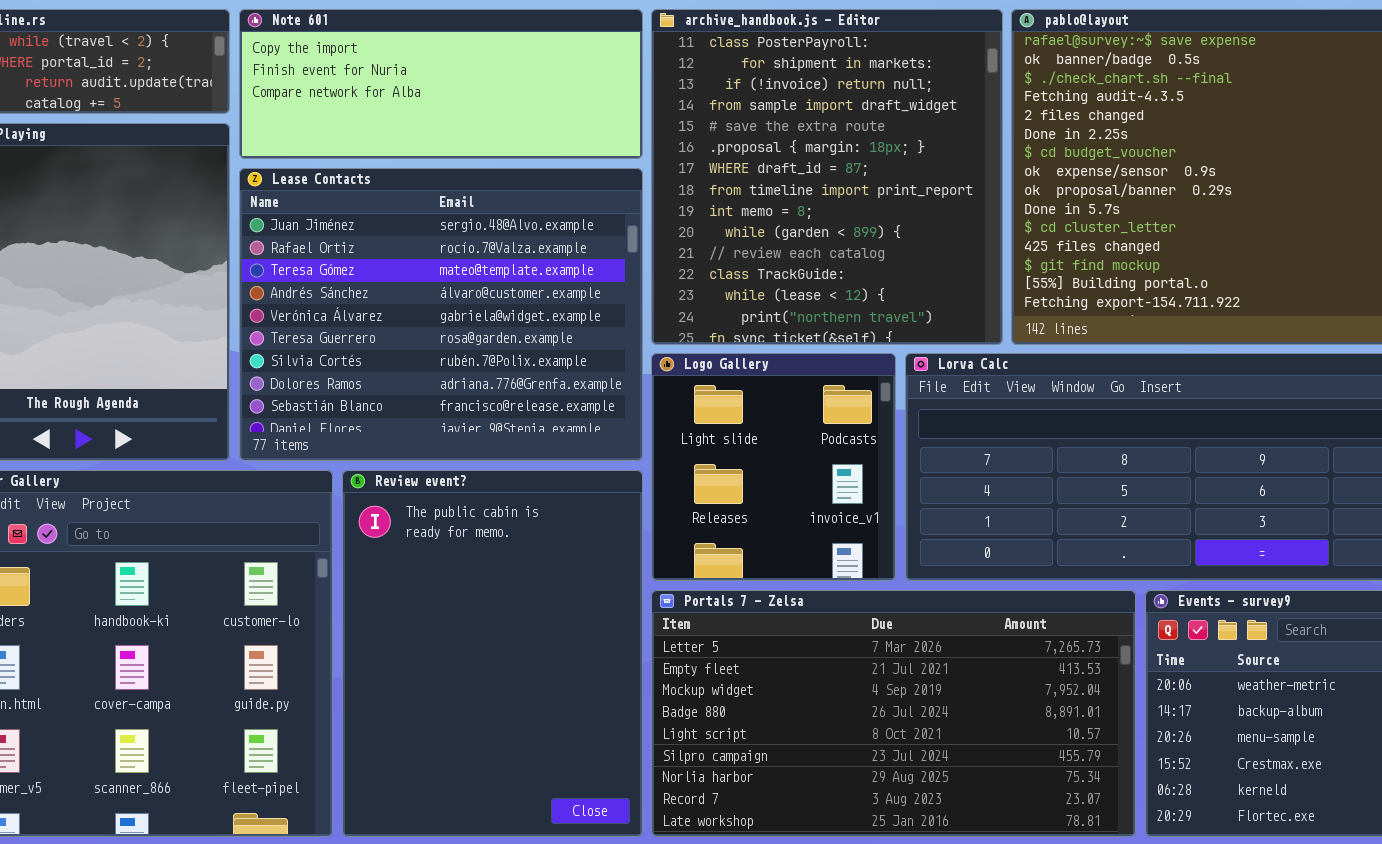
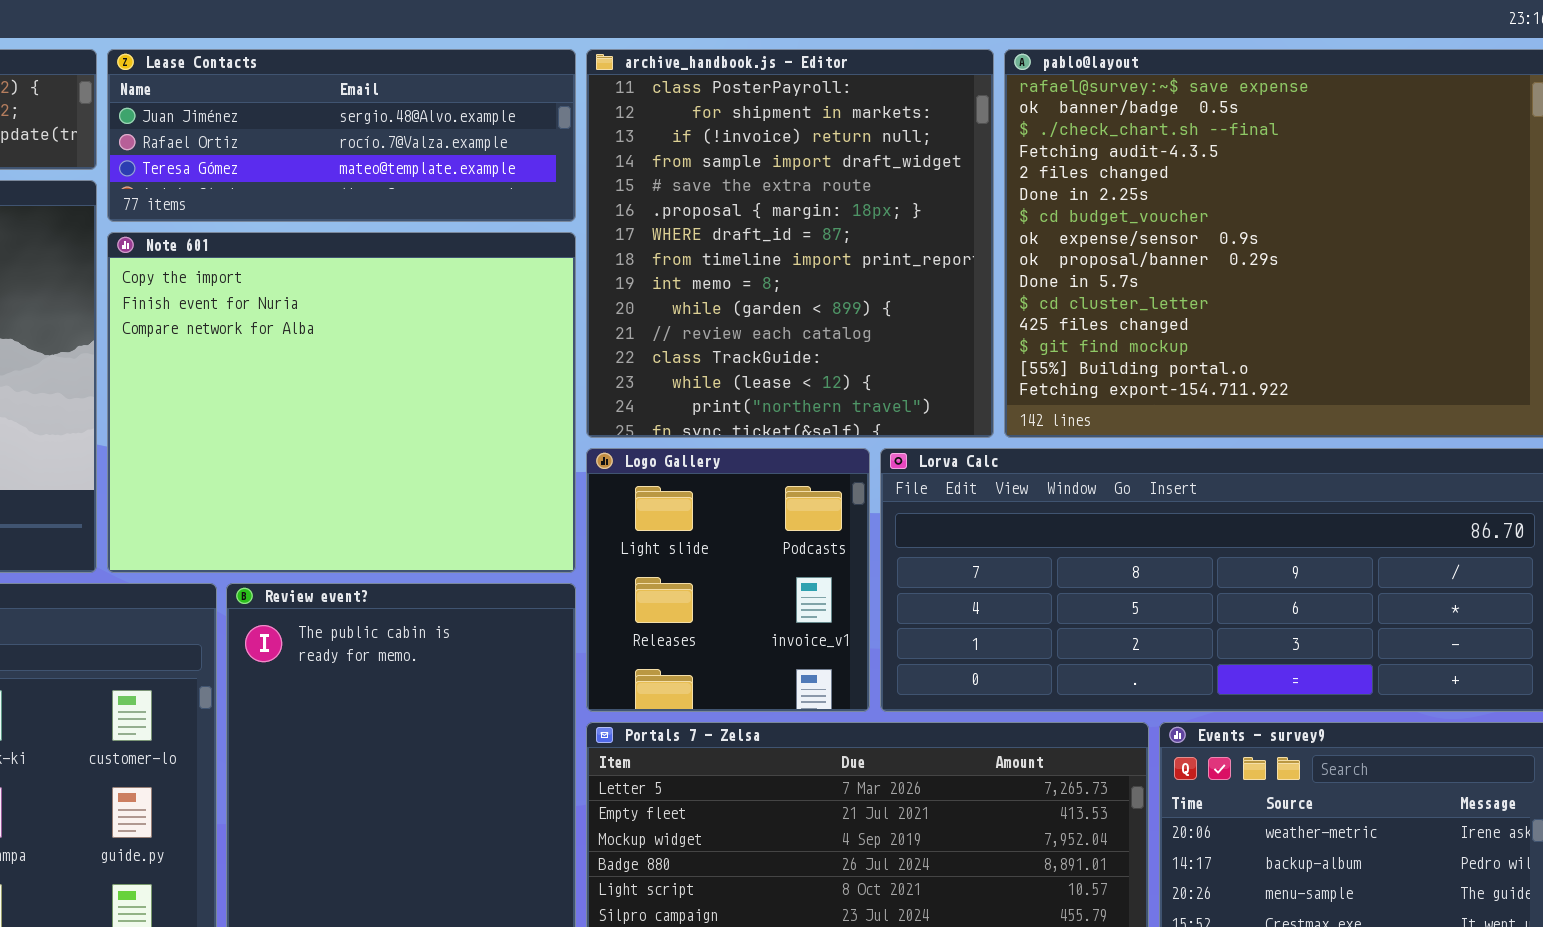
Note 601: [239,9,643,159] -> [107,232,576,573], moved, resized
Lease Contacts: [239,168,643,461] -> [107,49,576,222], moved, resized

